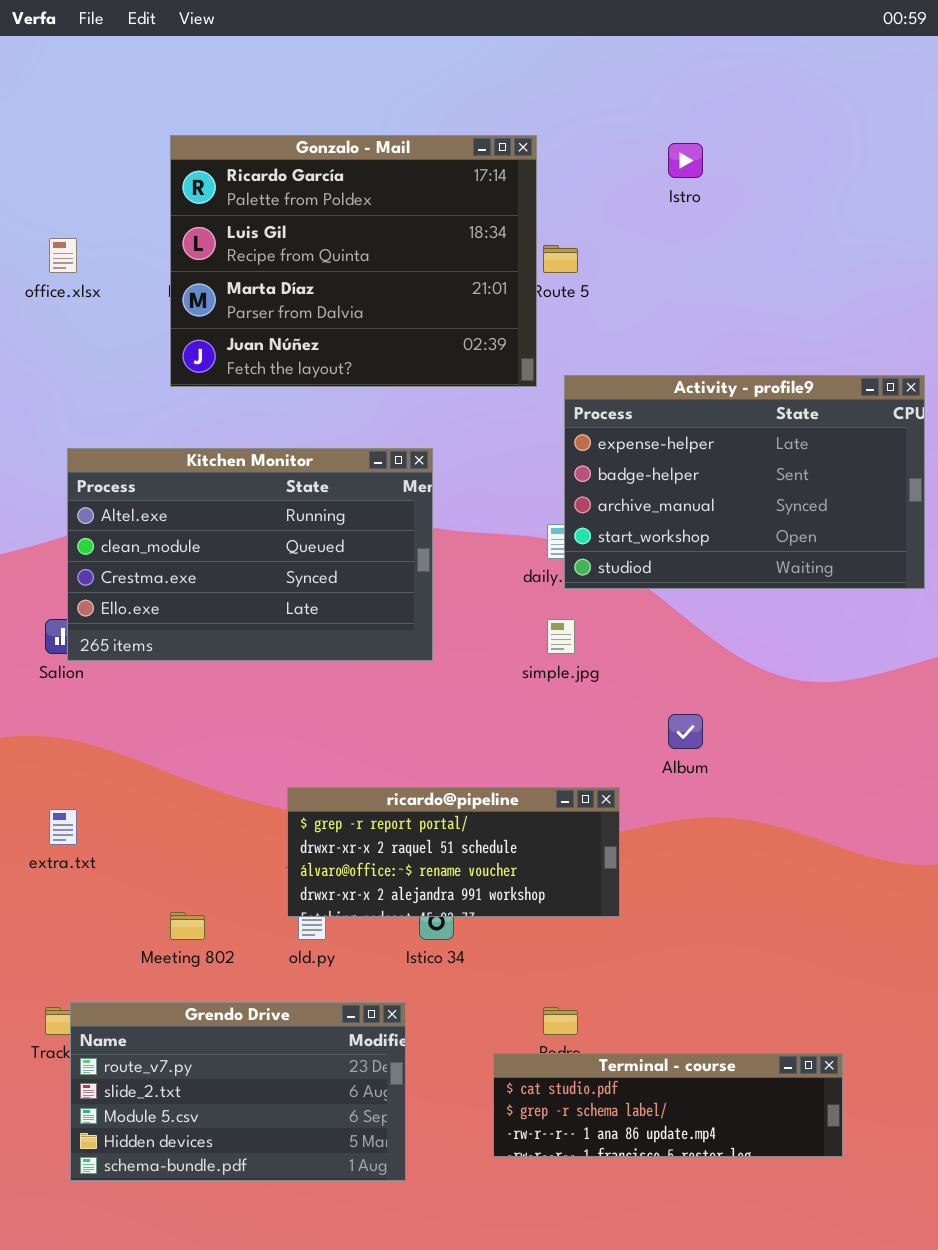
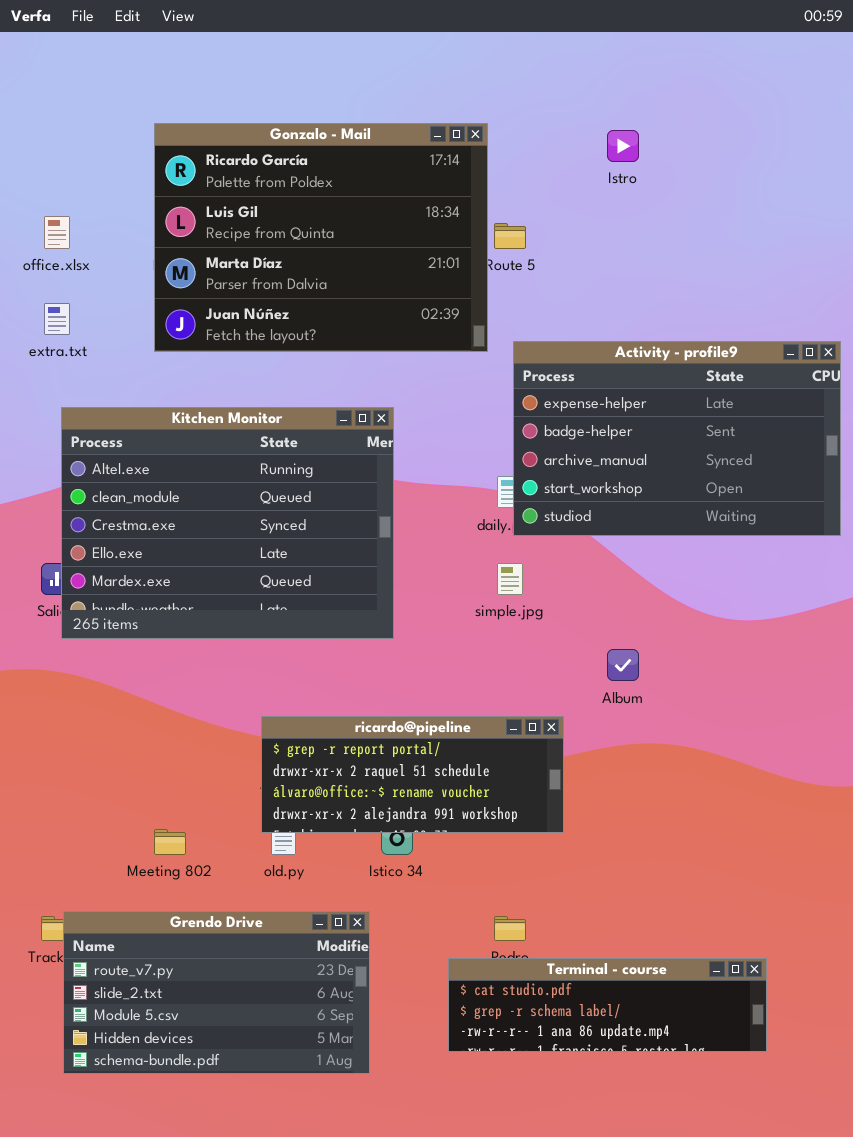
Kitchen Monitor: [67,448,433,661] -> [61,407,394,639], resized
extra.txt: [49,809,77,845] -> [44,303,70,335], moved

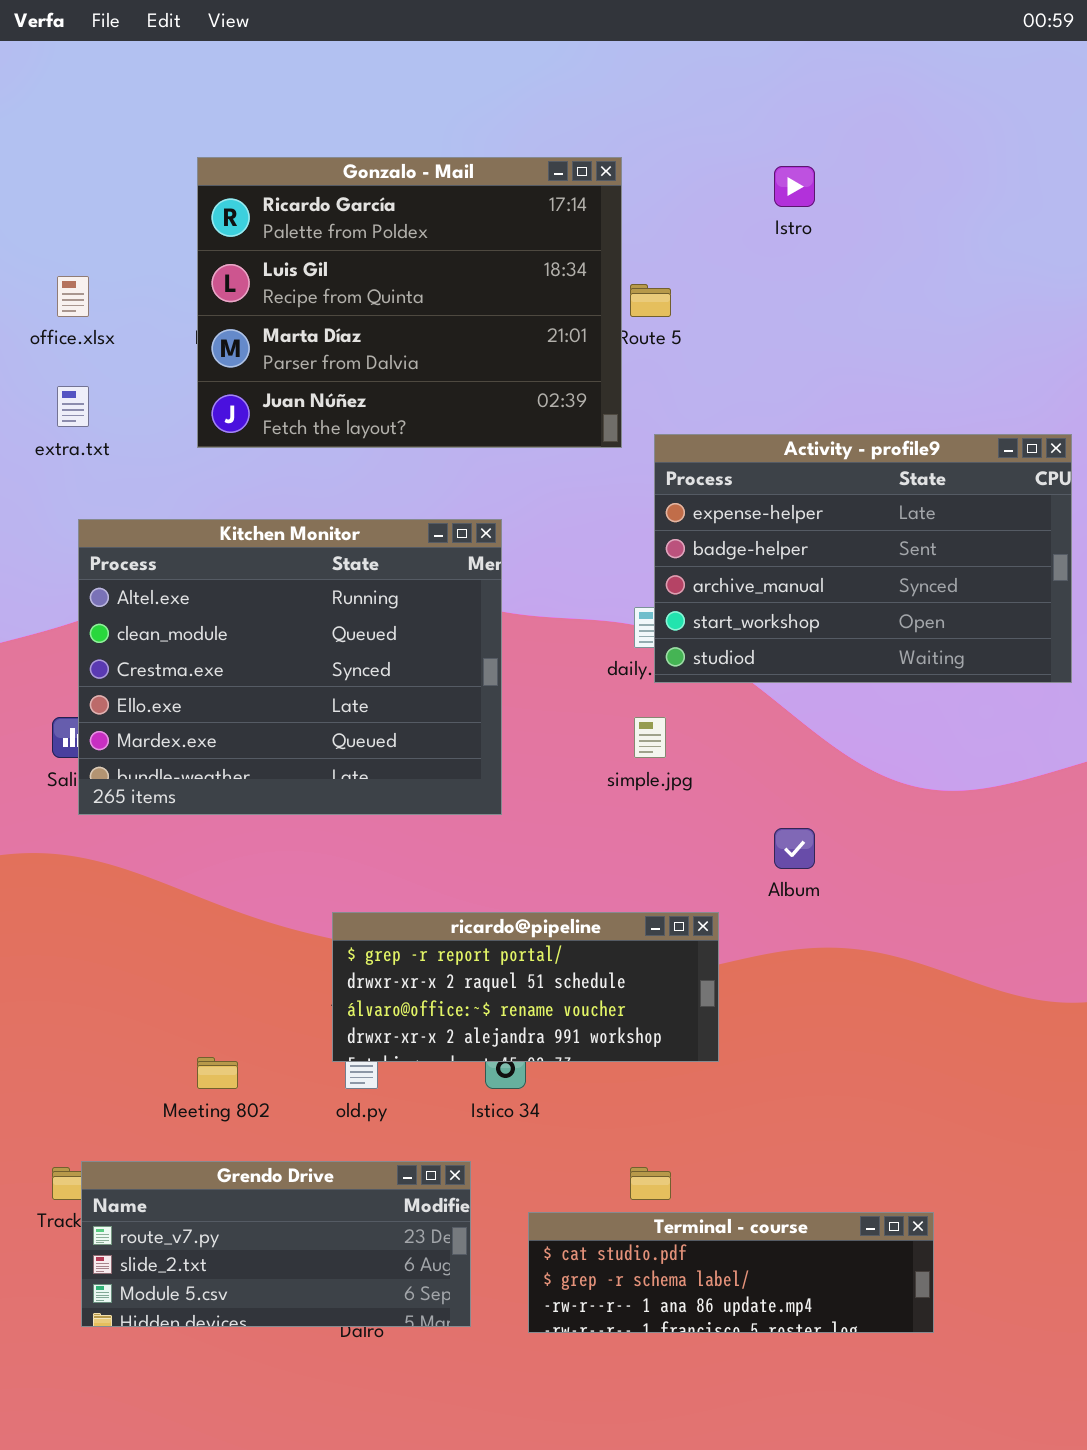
Grendo Drive: [63,911,370,1074] -> [81,1161,471,1327], resized
Terminal - course: [448,958,767,1052] -> [528,1212,934,1333], moved

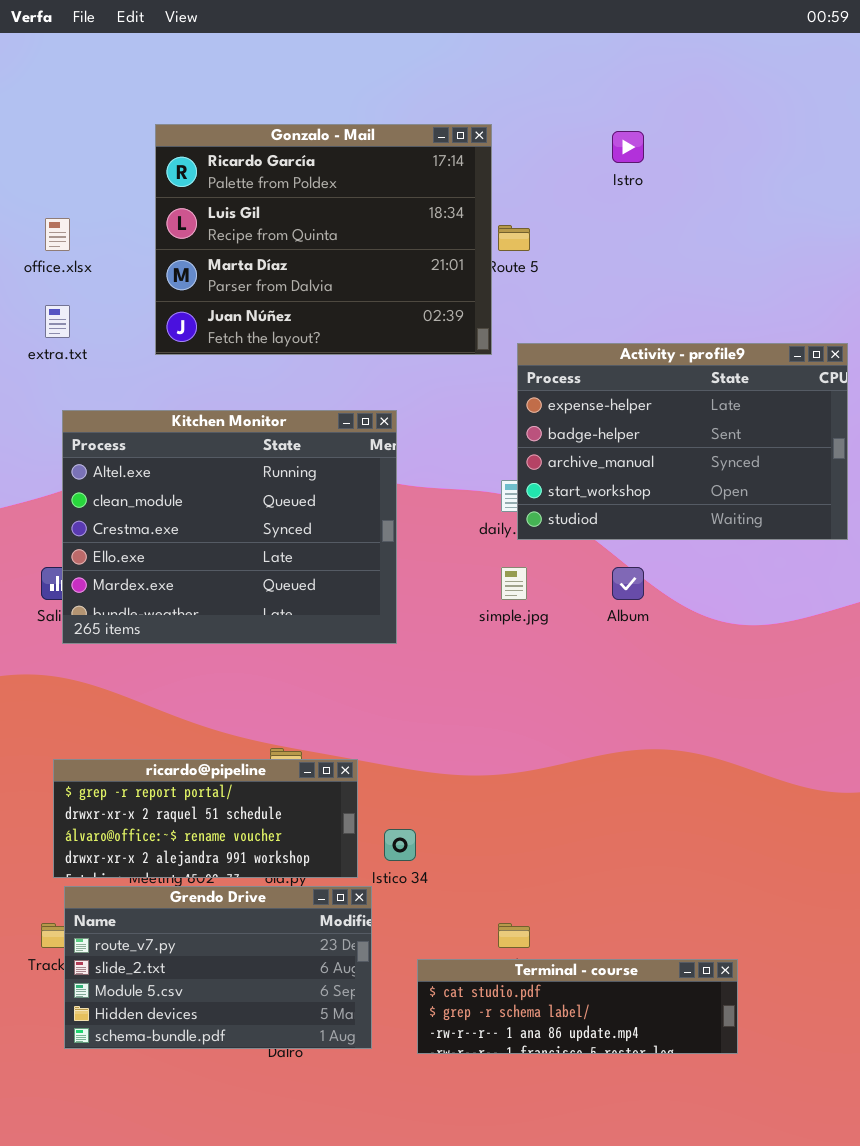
Album: [774,828,815,869] -> [612,567,644,600], moved
ricardo@pipeline: [332,912,719,1062] -> [53,759,358,878], moved
Grendo Drive: [81,1161,471,1327] -> [64,886,372,1049], resized

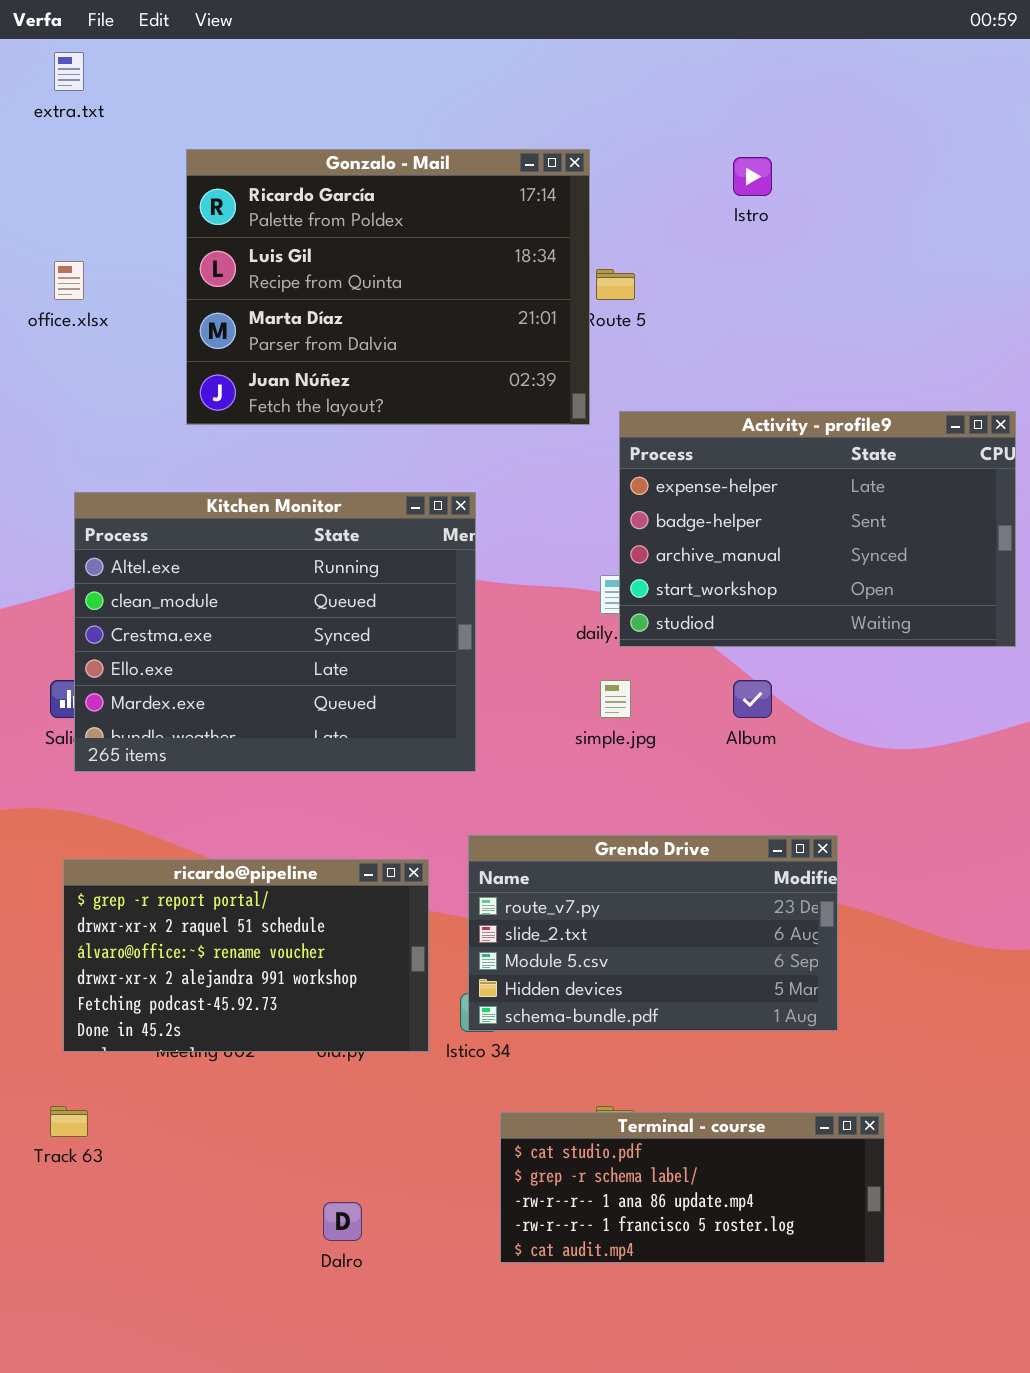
extra.txt: [45,305,70,338] -> [54,52,84,91], moved
ricardo@pipeline: [53,759,358,878] -> [63,859,429,1052], resized
Grendo Drive: [64,886,372,1049] -> [468,835,838,1031], moved
Terminal - course: [417,959,738,1054] -> [500,1112,885,1263], resized

